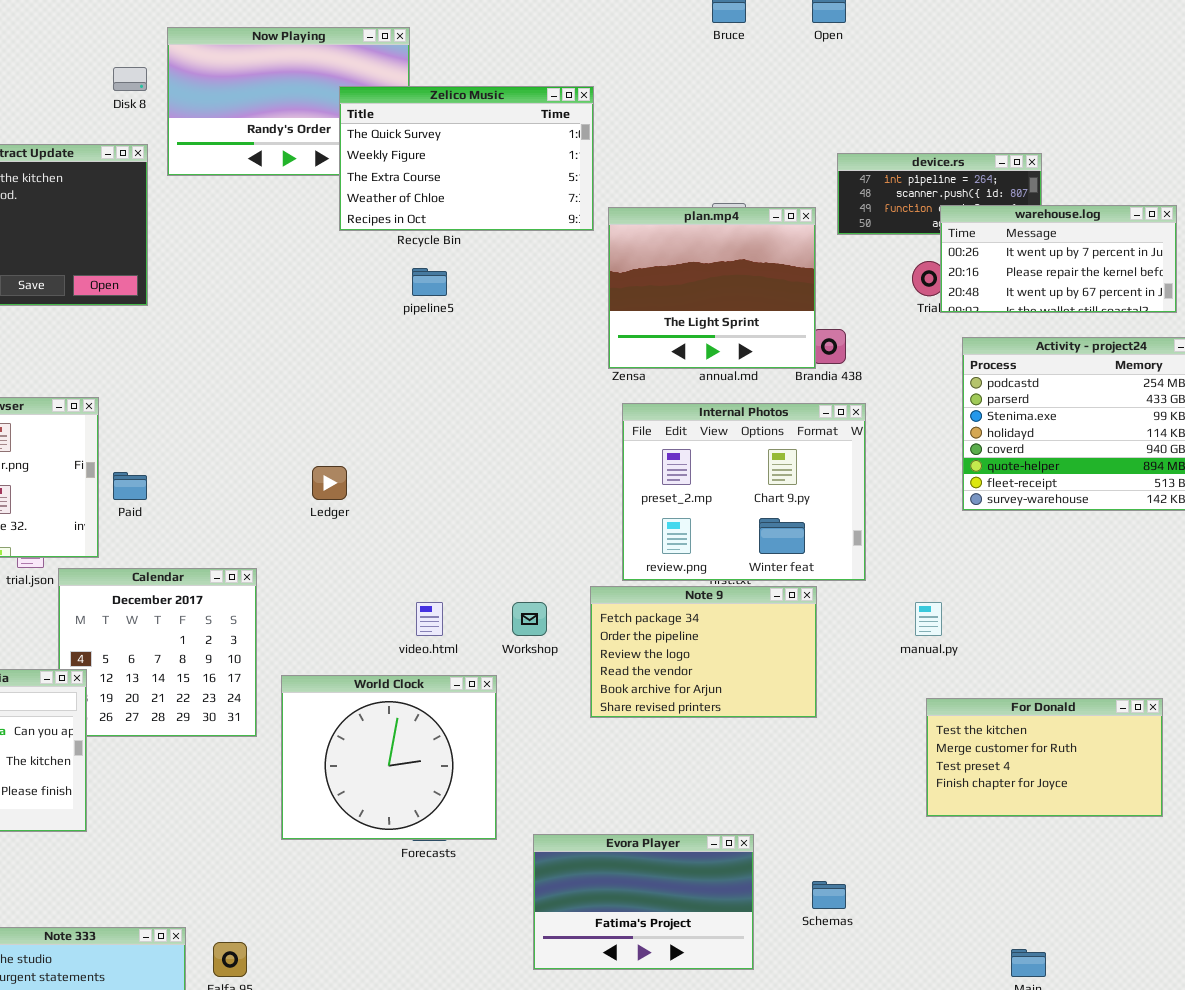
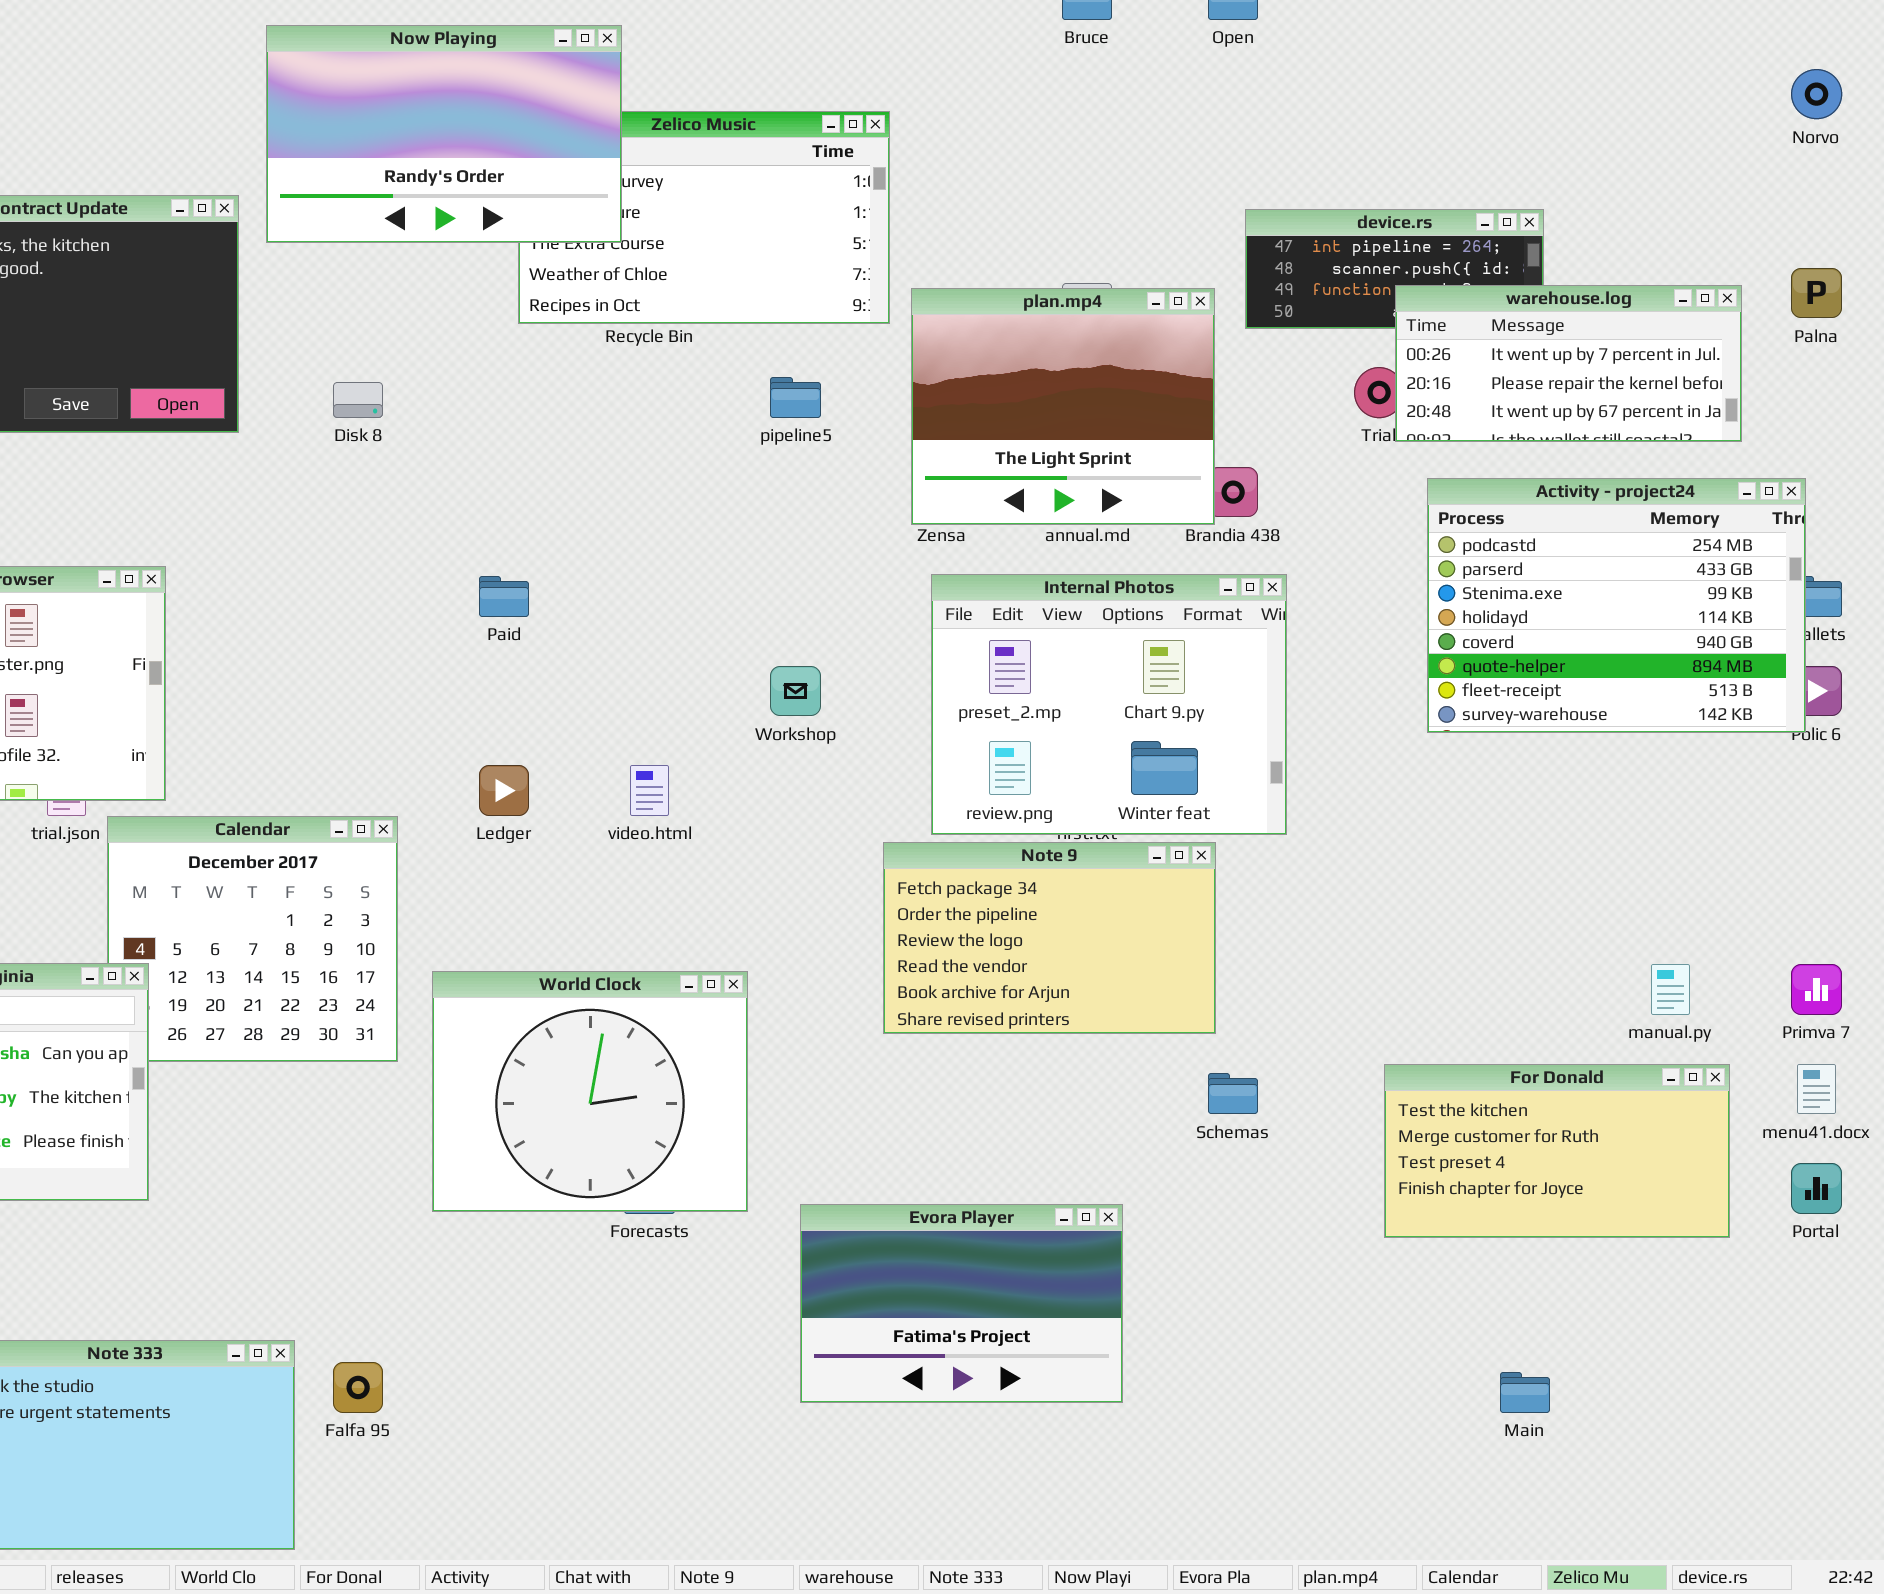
Now Playing: [167,27,410,176] -> [266,25,622,243], raised
Disk 8: [113,67,147,91] -> [333,382,383,418], moved
pipeline5: [412,268,447,296] -> [770,377,821,418], moved
Ledger: [312,466,347,500] -> [479,765,529,816], moved
Paid: [113,472,147,500] -> [479,576,529,617], moved
video.html: [416,602,443,636] -> [630,765,669,816], moved
Workshop: [512,602,547,636] -> [770,666,821,716], moved
manual.py: [915,602,942,636] -> [1651,964,1690,1015], moved
For Donald: [926,698,1163,817] -> [1384,1064,1730,1238], moved
Schemas: [812,881,846,909] -> [1208,1073,1258,1114], moved

